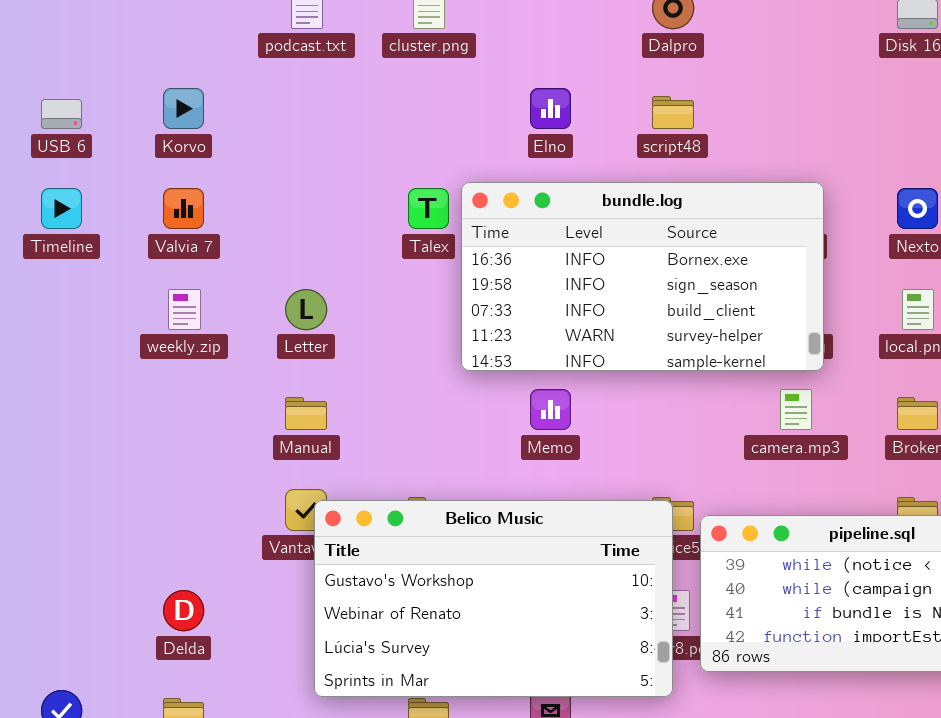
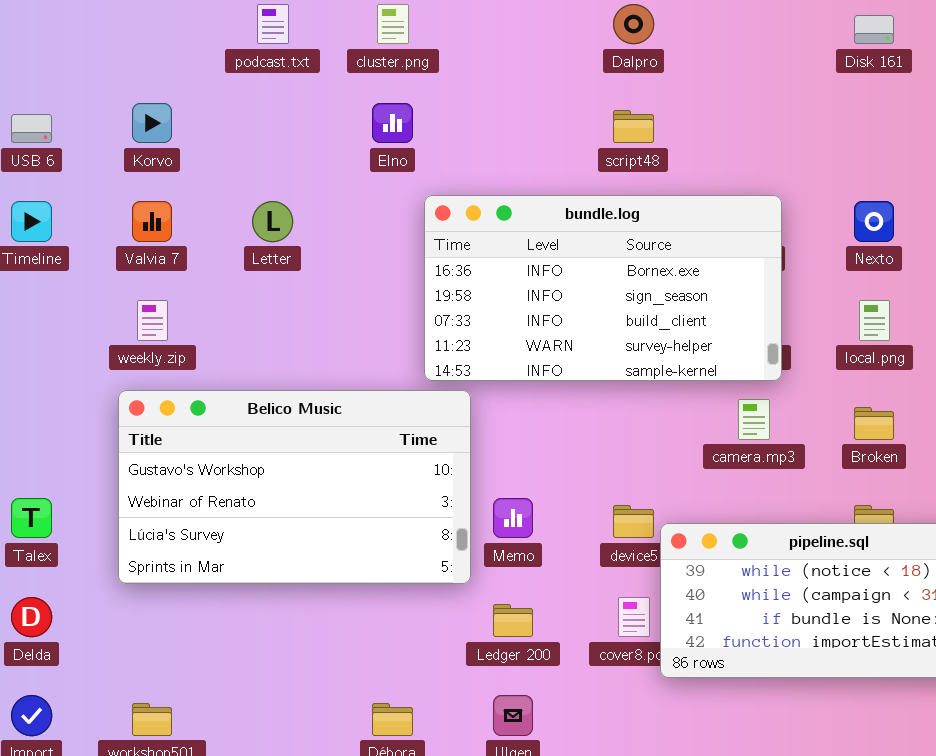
Elno: [530,88,571,129] -> [372,103,413,143], moved
Talex: [408,188,449,229] -> [11,498,52,538], moved
Letter: [285,289,327,330] -> [252,201,293,242], moved
Memo: [530,389,571,430] -> [493,498,533,538], moved
Belico Music: [314,500,673,697] -> [118,390,471,584], moved
Delda: [163,590,204,631] -> [11,597,52,637], moved

